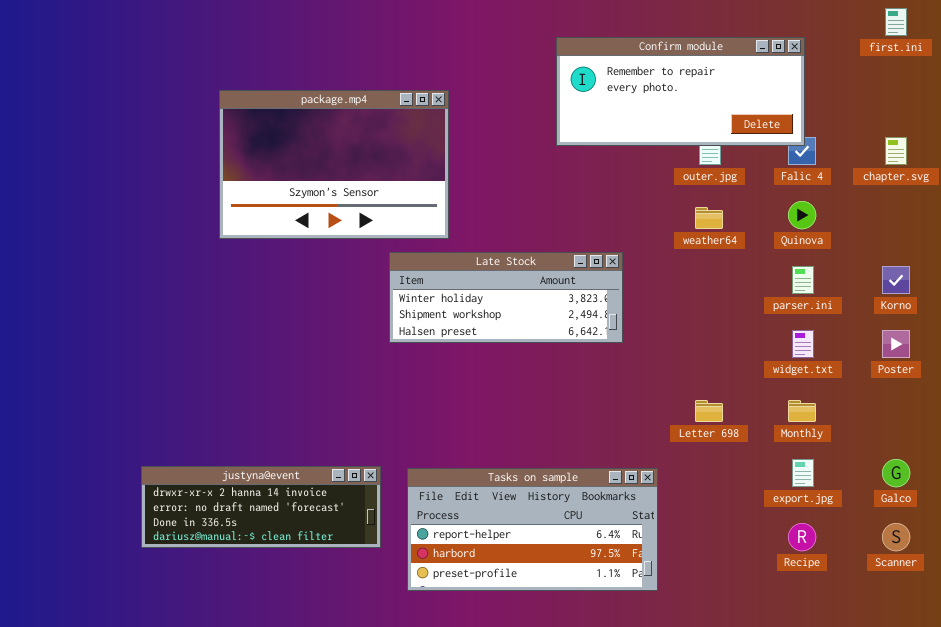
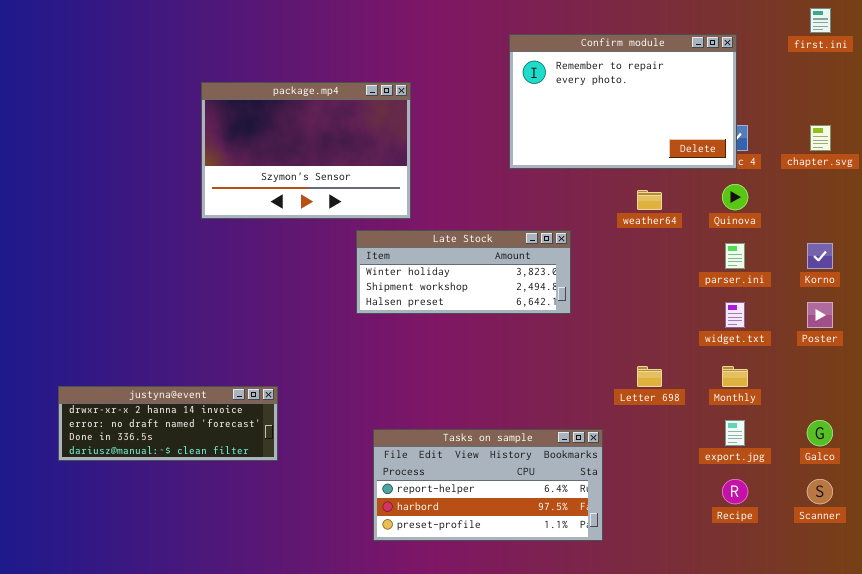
Confirm module: [556,37,805,146] -> [509,34,737,169], resized
justyna@event: [141,466,381,548] -> [58,386,278,461], moved

